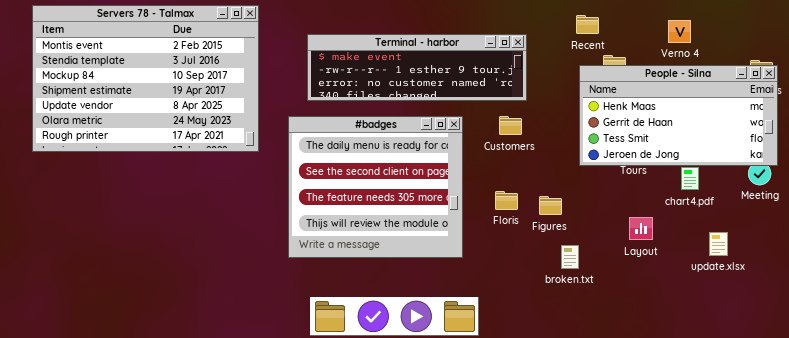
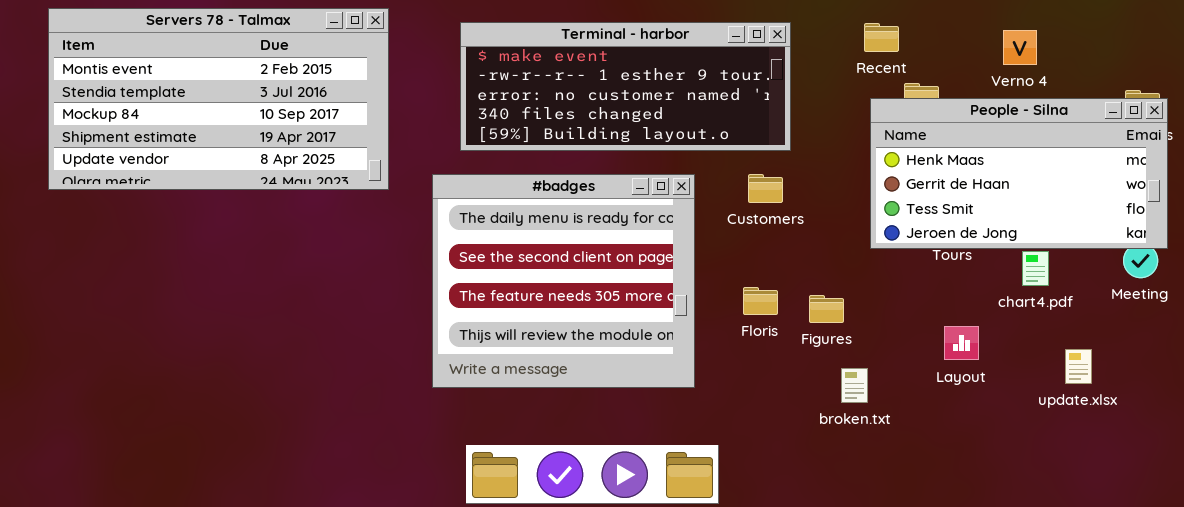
Servers 78 - Talmax: [32,5,259,152] -> [48,8,389,190], resized
Terminal - harbor: [307,34,527,101] -> [460,22,791,151], resized

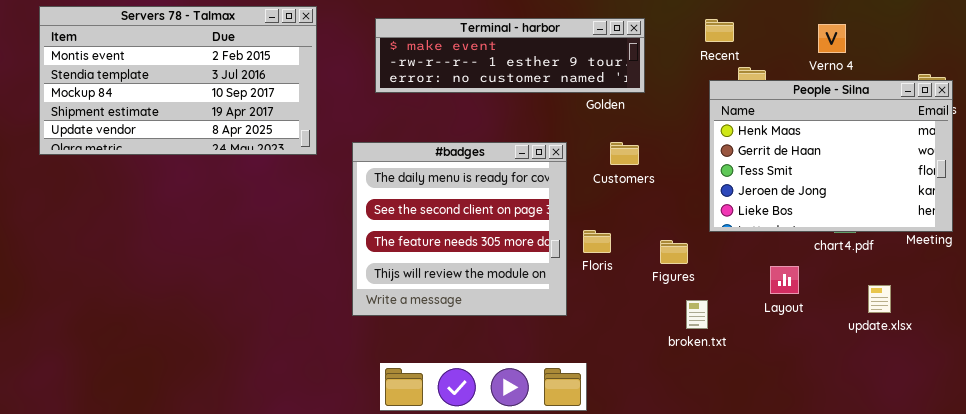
Terminal - harbor: [460,22,791,151] -> [375,18,645,93], resized
People - Silna: [870,98,1168,249] -> [709,80,953,232], resized
Floris: [743,287,778,315] -> [583,230,611,253], moved

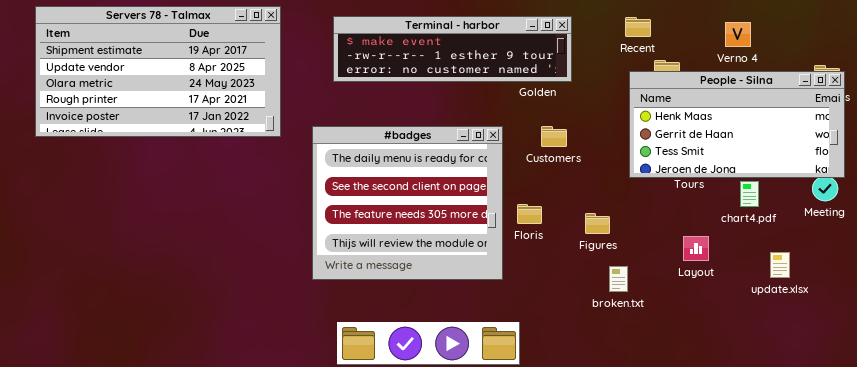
Servers 78 - Talmax: [39,6,317,155] -> [35,6,281,137], scrolled down 3 rows
People - Silna: [709,80,953,232] -> [629,71,845,178], resized

